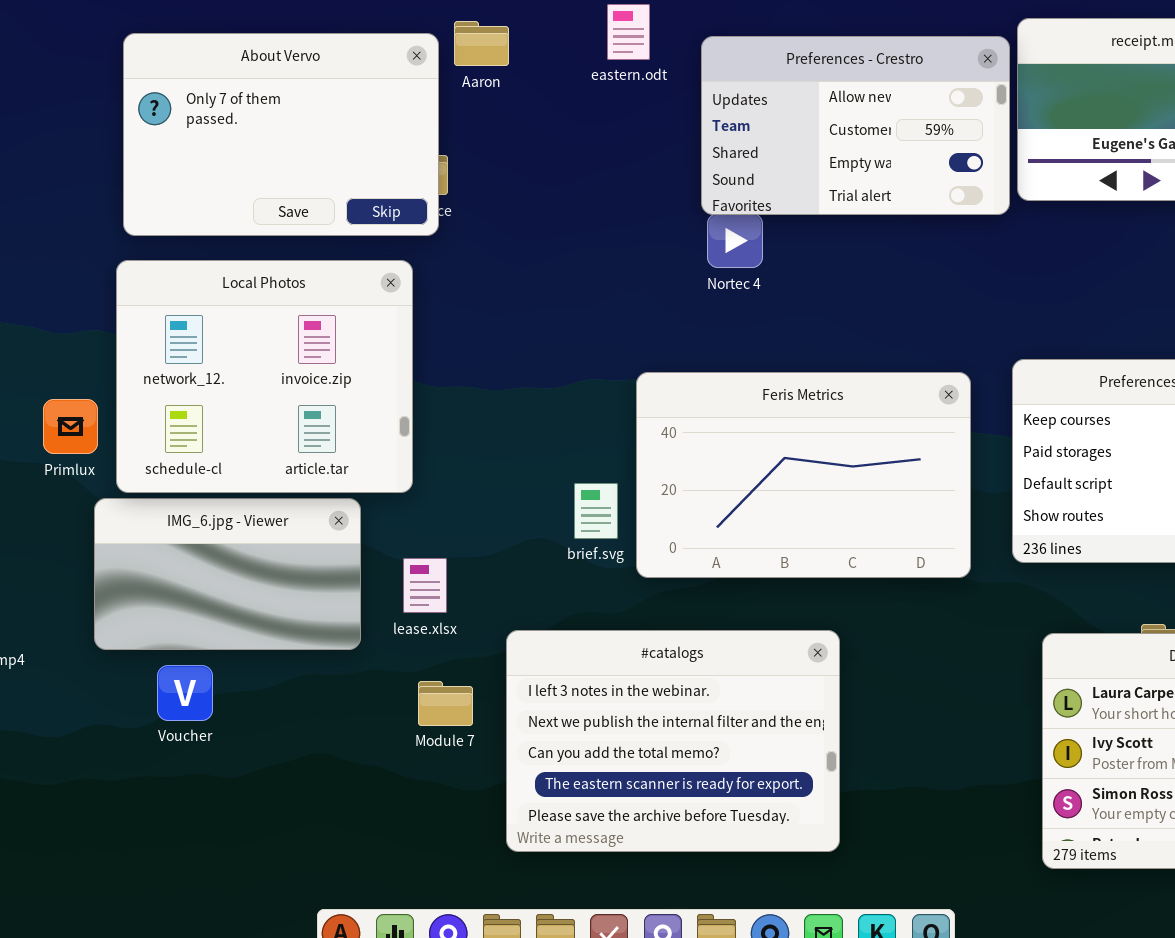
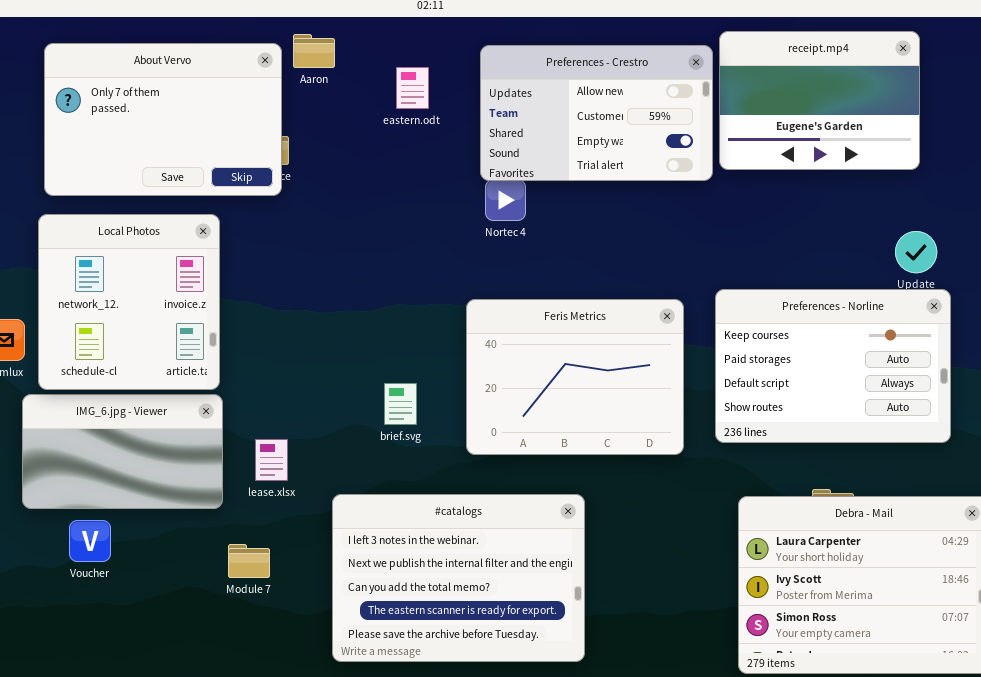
eastern.odt: [607,4,650,60] -> [396,67,429,109], moved
Local Photos: [116,260,413,493] -> [38,214,220,390], resized
Feris Metrics: [636,372,971,578] -> [466,299,684,455], resized
Module 7: [418,681,473,726] -> [228,544,270,578], moved

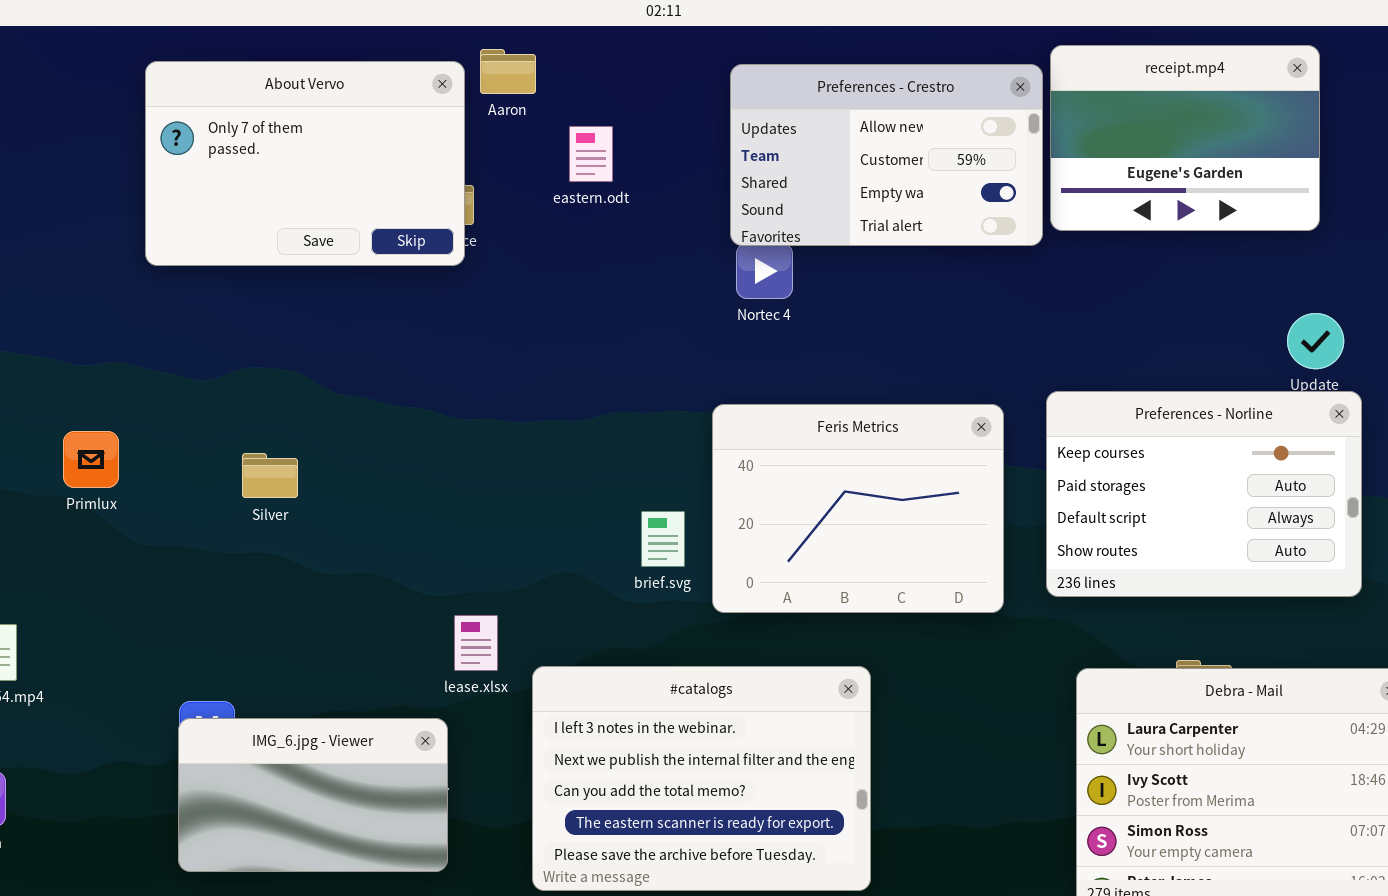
eastern.odt: [396,67,429,109] -> [569,126,613,182], moved
Local Photos: [38,214,220,390] -> none, closed
brief.svg: [384,383,417,425] -> [641,511,685,567], moved
IMG_6.jpg - Viewer: [22,394,223,509] -> [178,718,448,872], moved
lease.xlsx: [255,439,288,481] -> [454,615,498,671], moved

